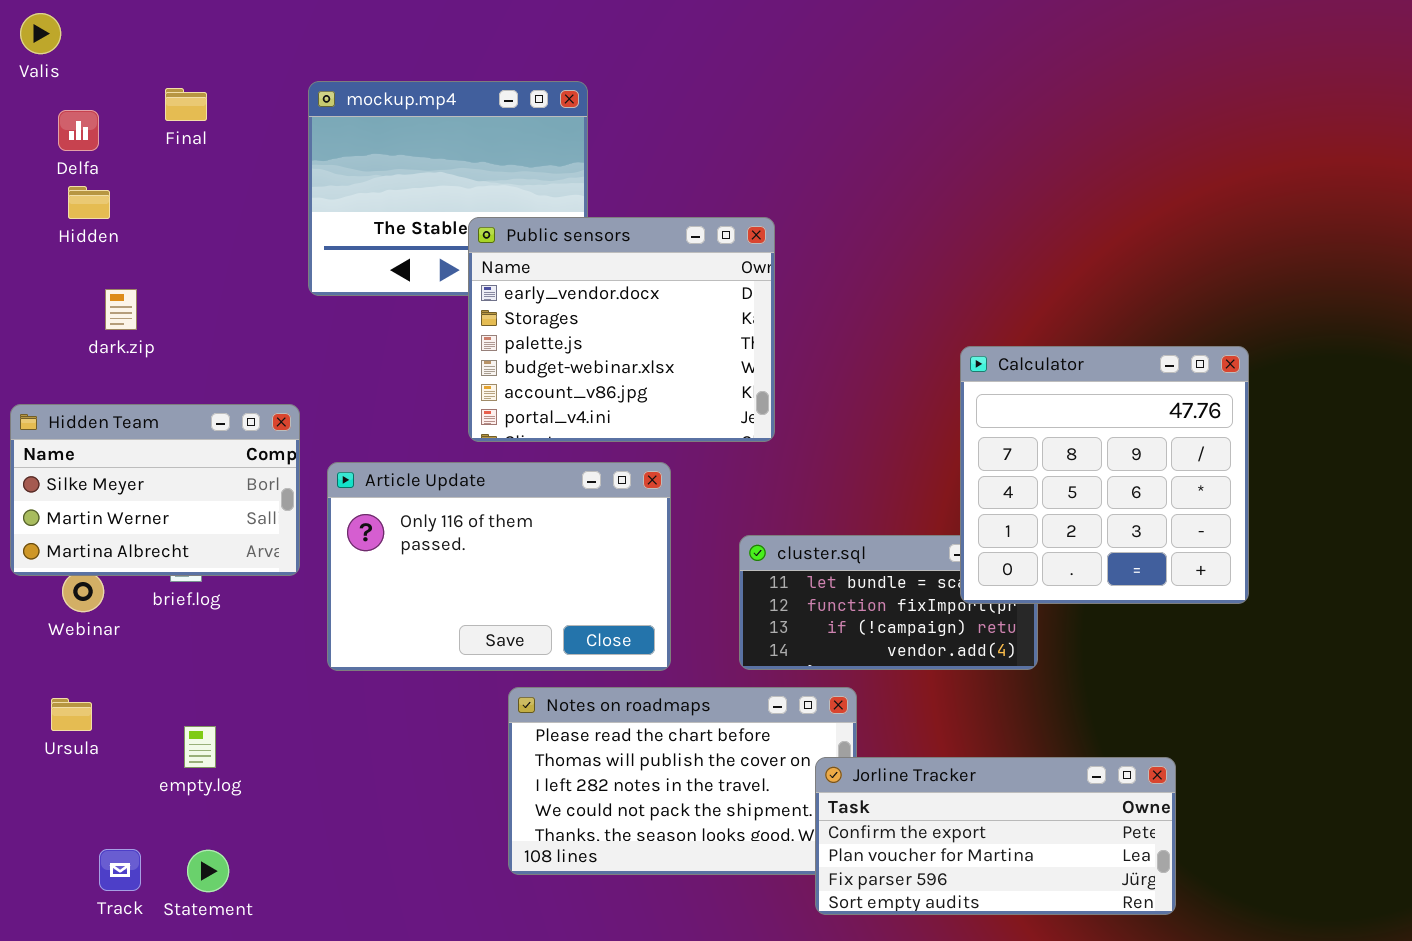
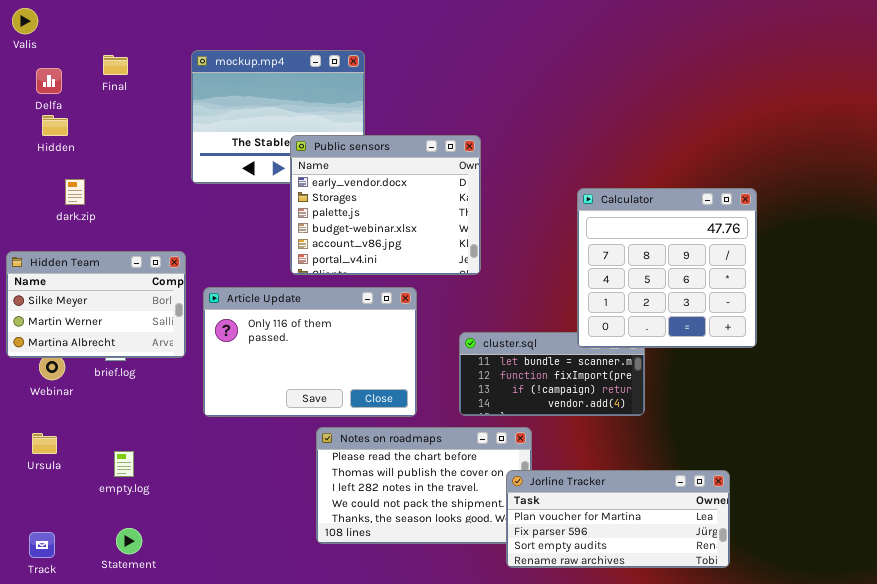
Calculator: [960,346,1249,604] -> [577,188,757,348], moved
Jorline Tracker: [815,757,1176,915] -> [506,470,730,568], scrolled down 1 row
Track: [99,849,141,891] -> [29,532,55,558], moved

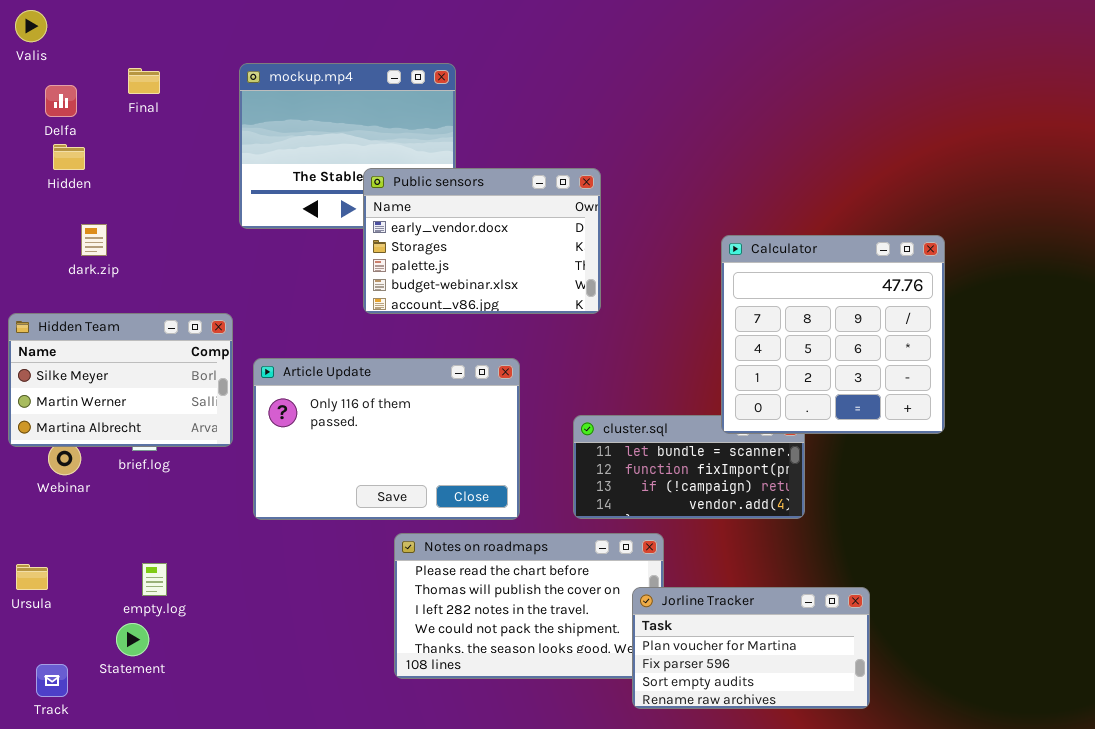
Public sensors: [290,135,481,275] -> [363,168,601,314], resized
Ursula: [32,433,57,454] -> [16,564,48,590], moved
Jorline Tracker: [506,470,730,568] -> [632,587,870,709], resized
Statement: [116,528,142,554] -> [116,623,149,656], moved

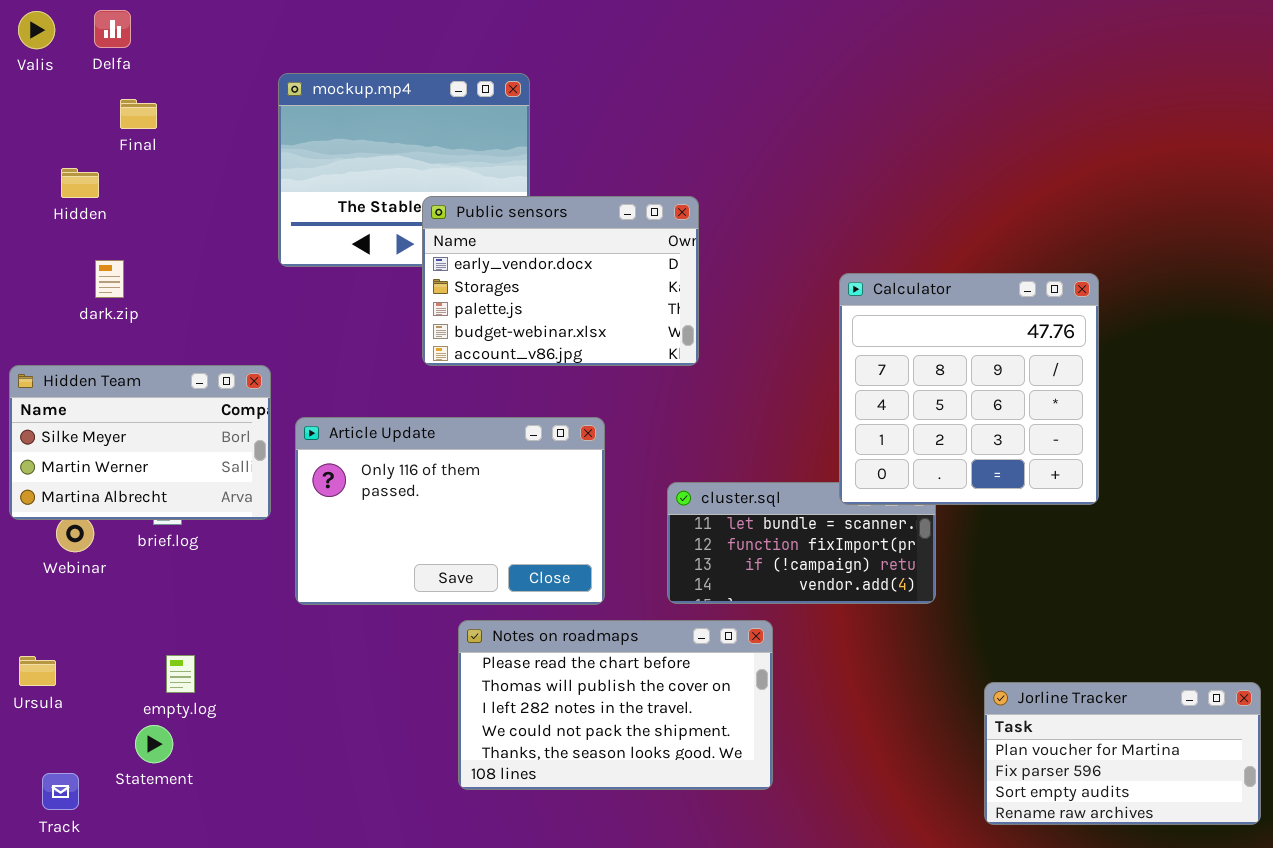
Final: [128,68,160,94] -> [120,99,157,129], moved
Delfa: [45,85,77,117] -> [94,10,131,48], moved
Jorline Tracker: [632,587,870,709] -> [984,682,1261,825], moved

